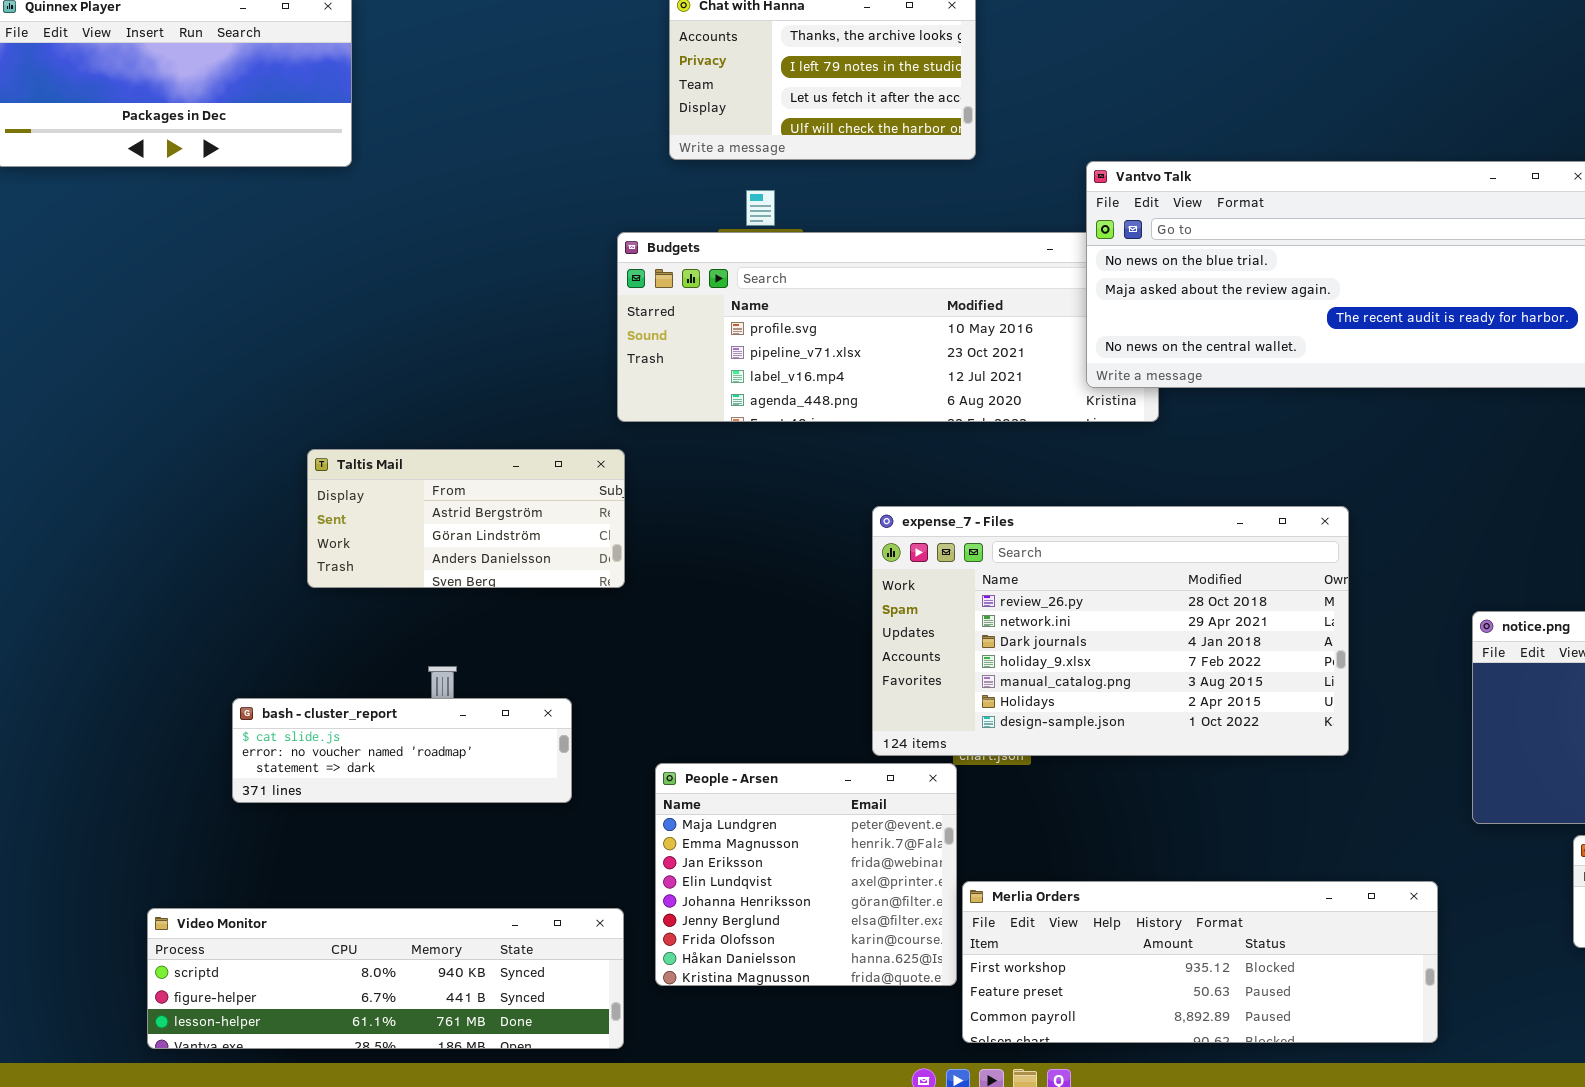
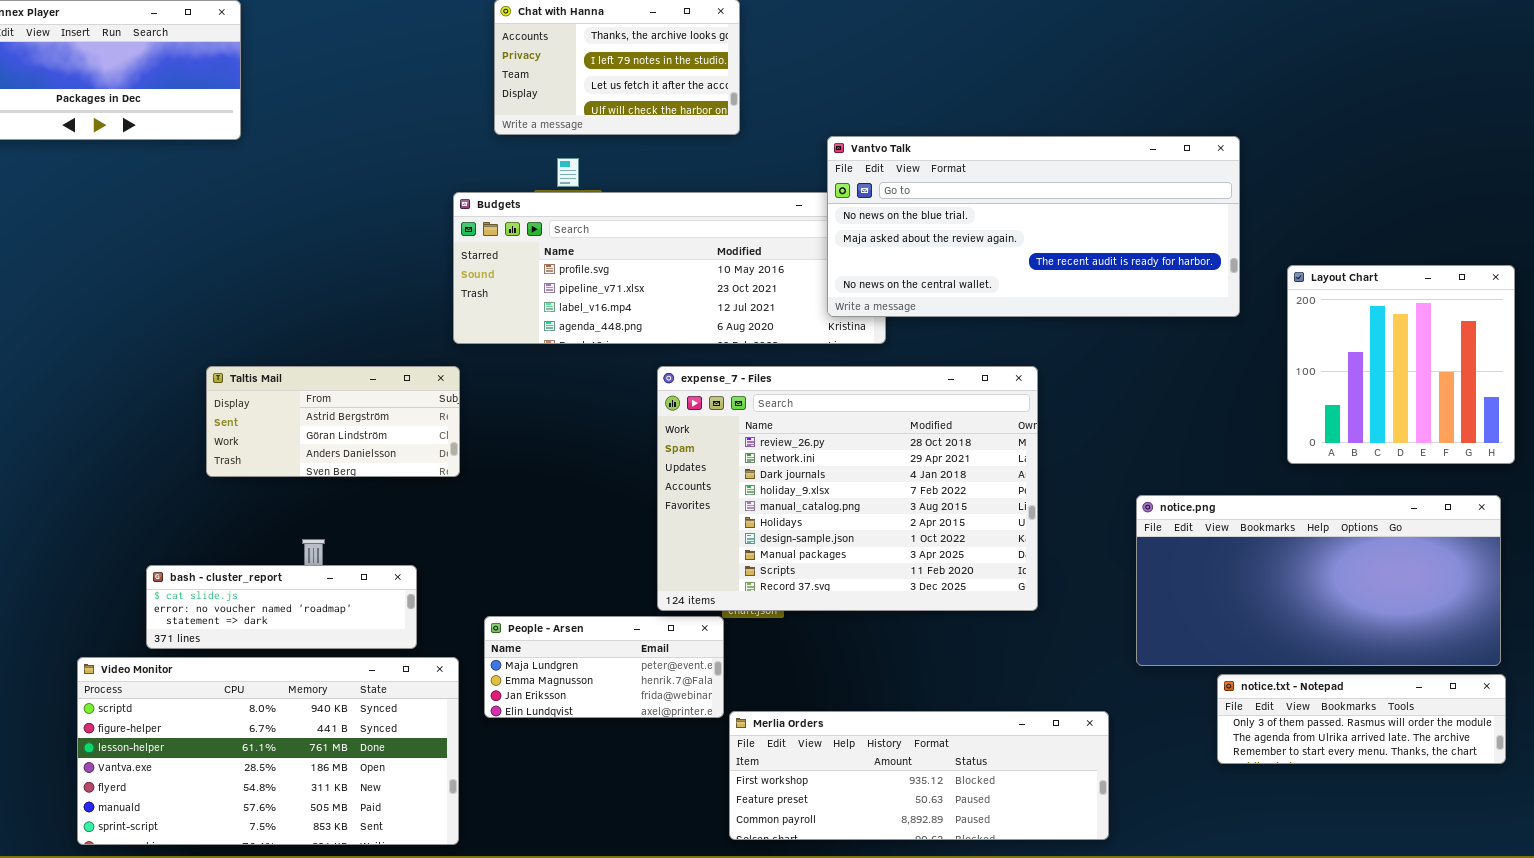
expense_7 - Files: [872,506,1349,756] -> [657,366,1038,611], resized
People - Arsen: [655,763,957,986] -> [484,616,724,718], resized
Video Monitor: [147,908,624,1049] -> [77,657,459,845], resized

